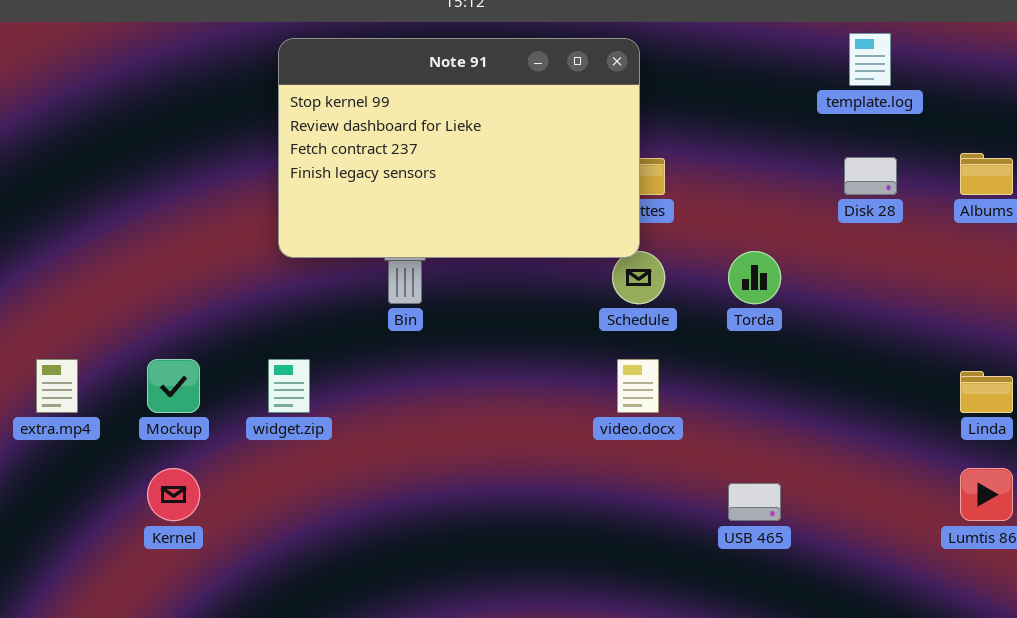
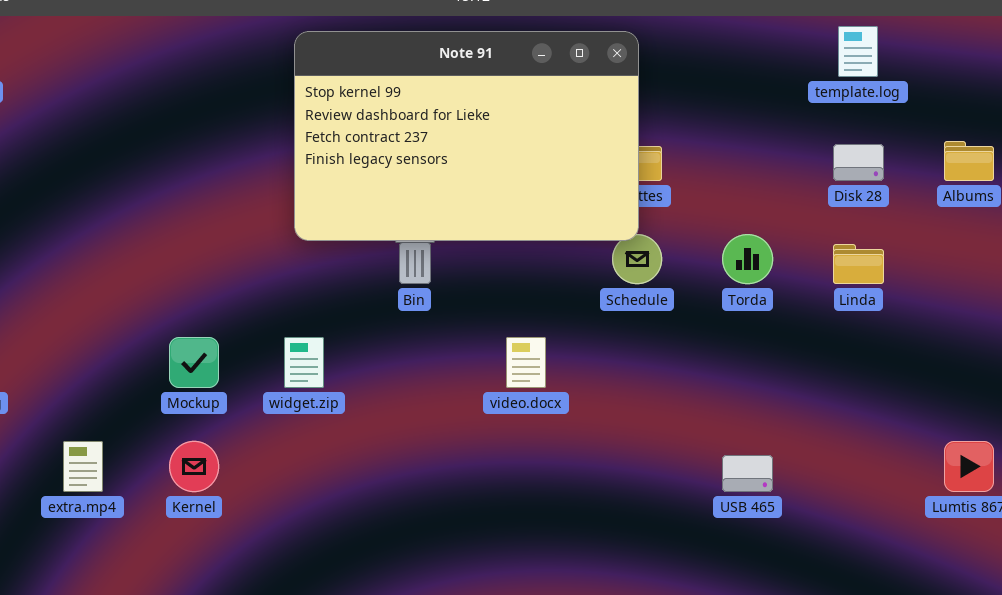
extra.mp4: [36,359,78,413] -> [63,441,103,492], moved
video.docx: [617,359,659,413] -> [506,337,546,388], moved
Linda: [960,371,1013,413] -> [833,244,884,284], moved

